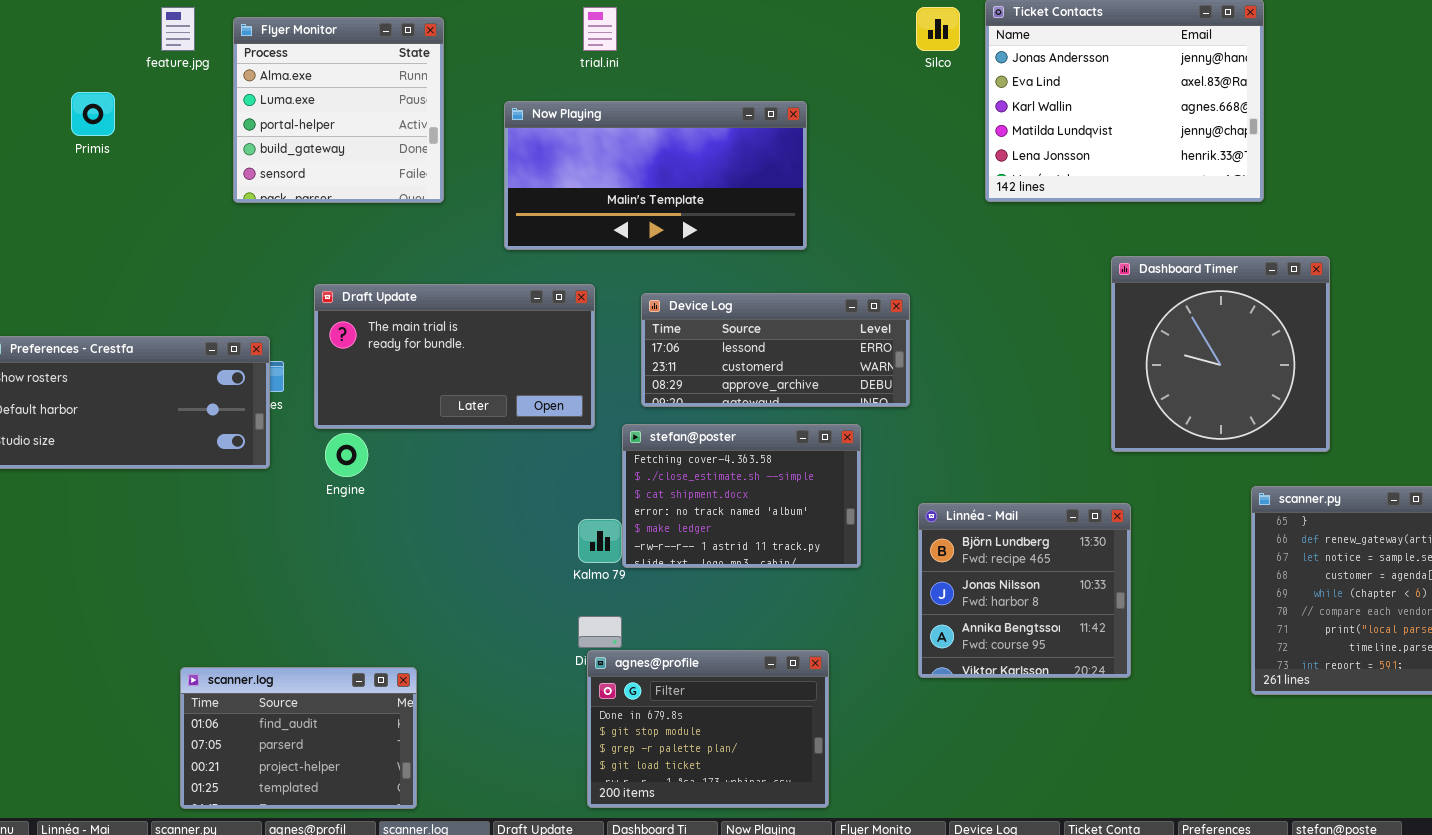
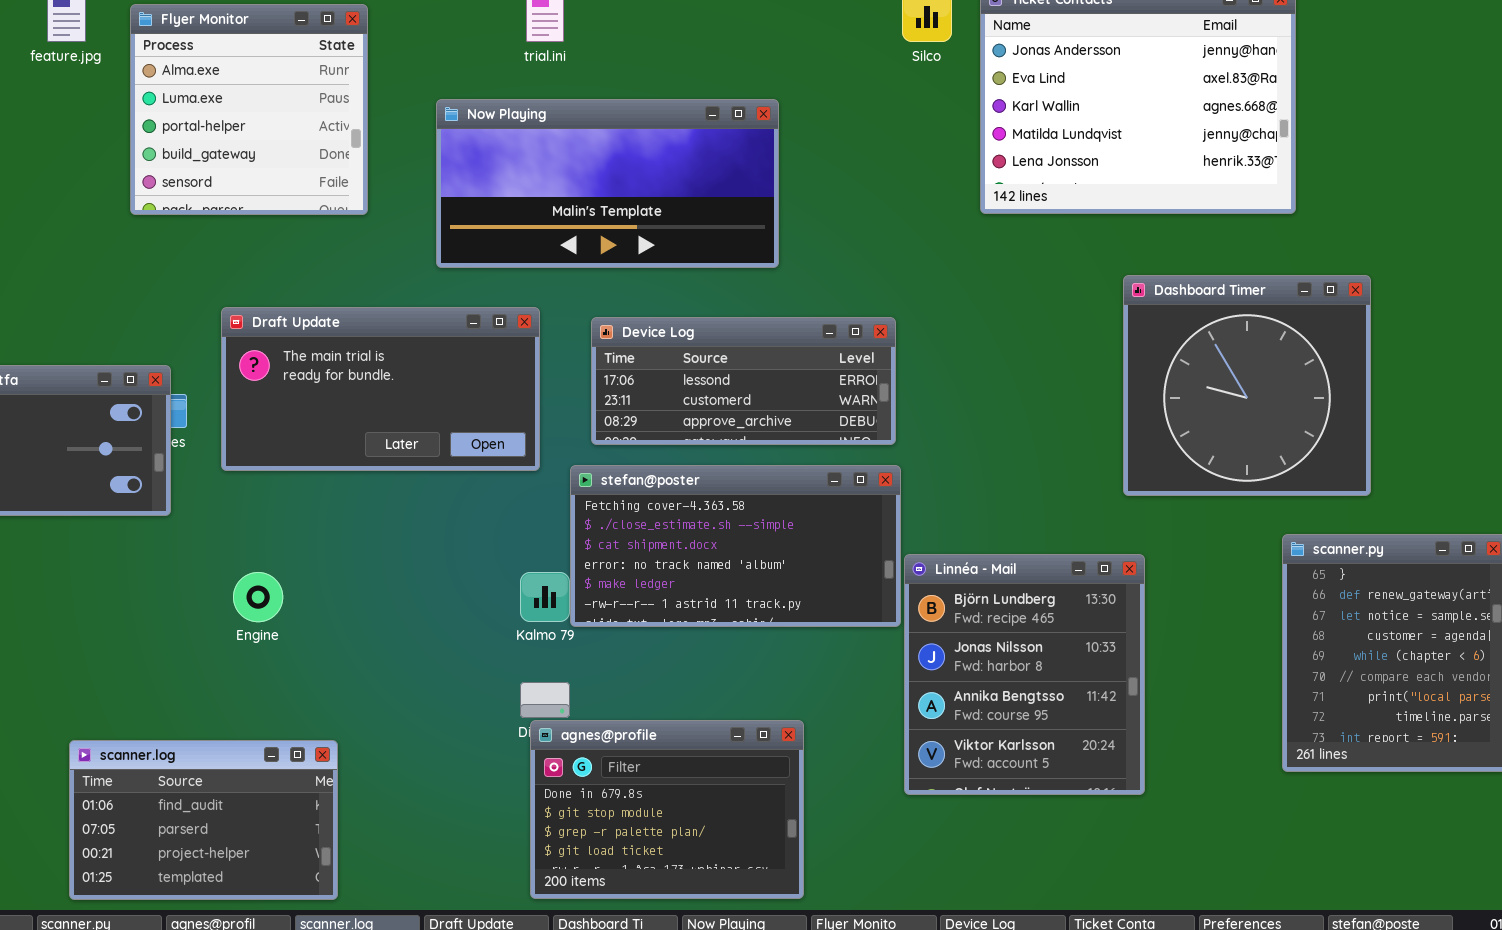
stefan@poster: [622,424,861,568] -> [570,465,901,627], resized
Engine: [325,433,368,477] -> [233,572,283,622], moved
Linnéa - Mail: [918,503,1131,678] -> [904,554,1145,795], resized

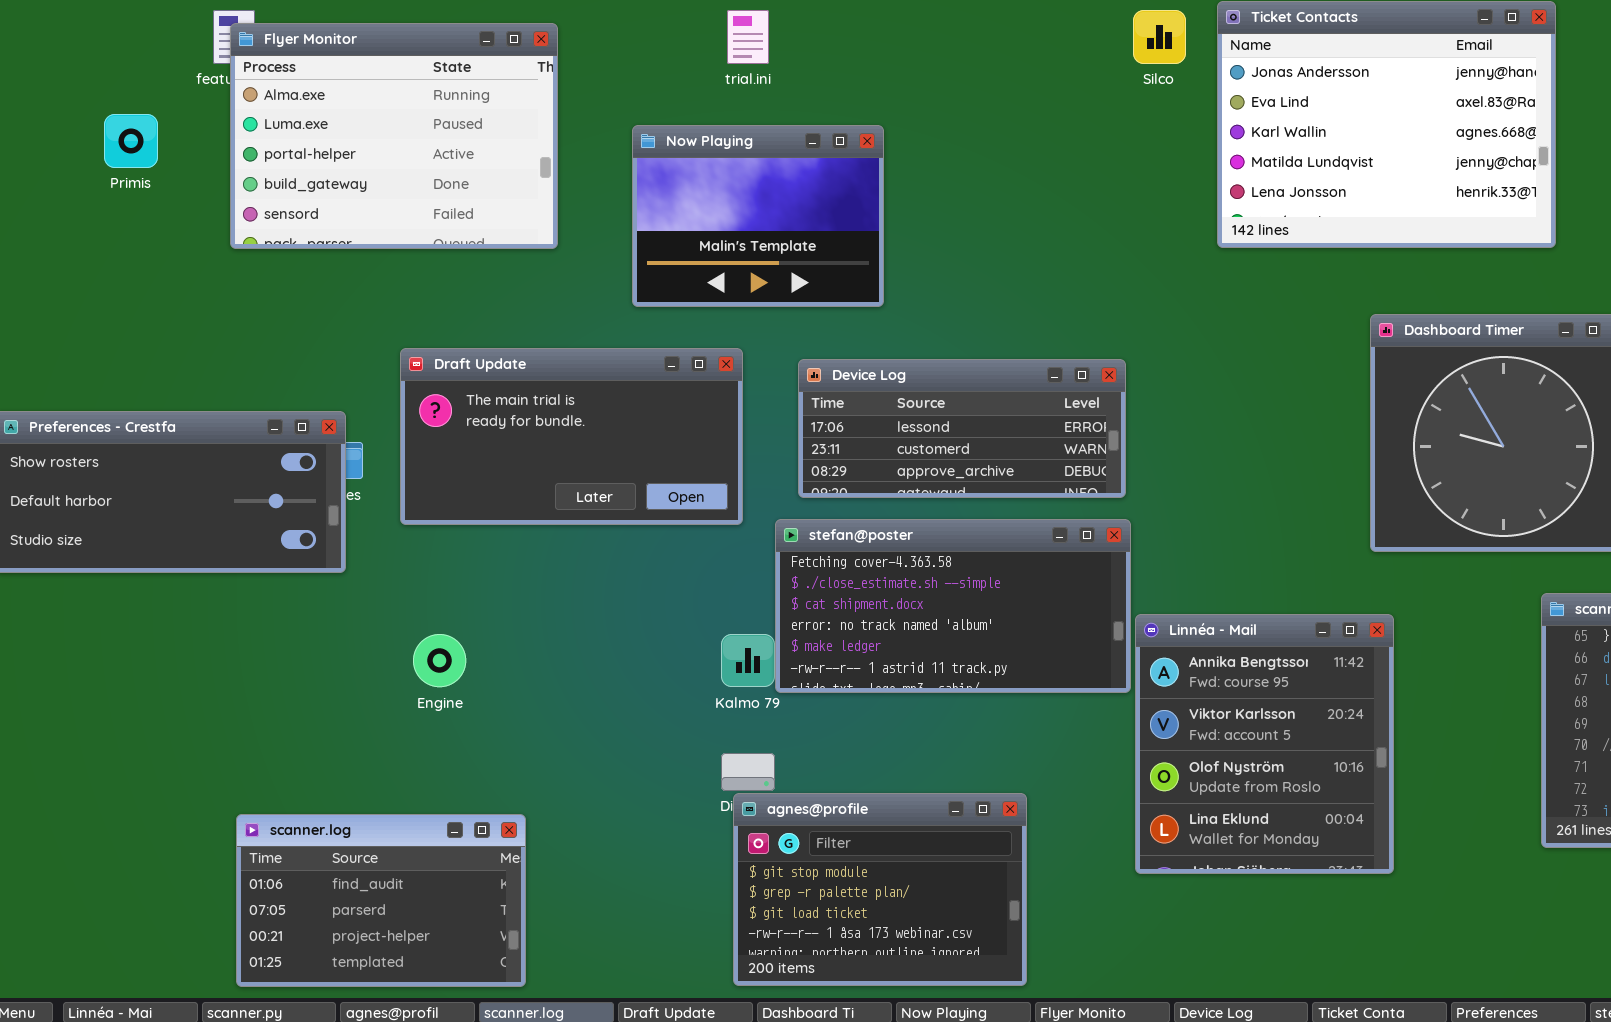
Flyer Monitor: [130,4,368,215] -> [230,23,558,249], resized
Now Playing: [436,99,779,268] -> [632,125,884,307], resized
Linnéa - Mail: [904,554,1145,795] -> [1135,614,1394,874], scrolled down 2 rows
agnes@profile: [530,720,804,899] -> [733,793,1027,986], scrolled down 1 row

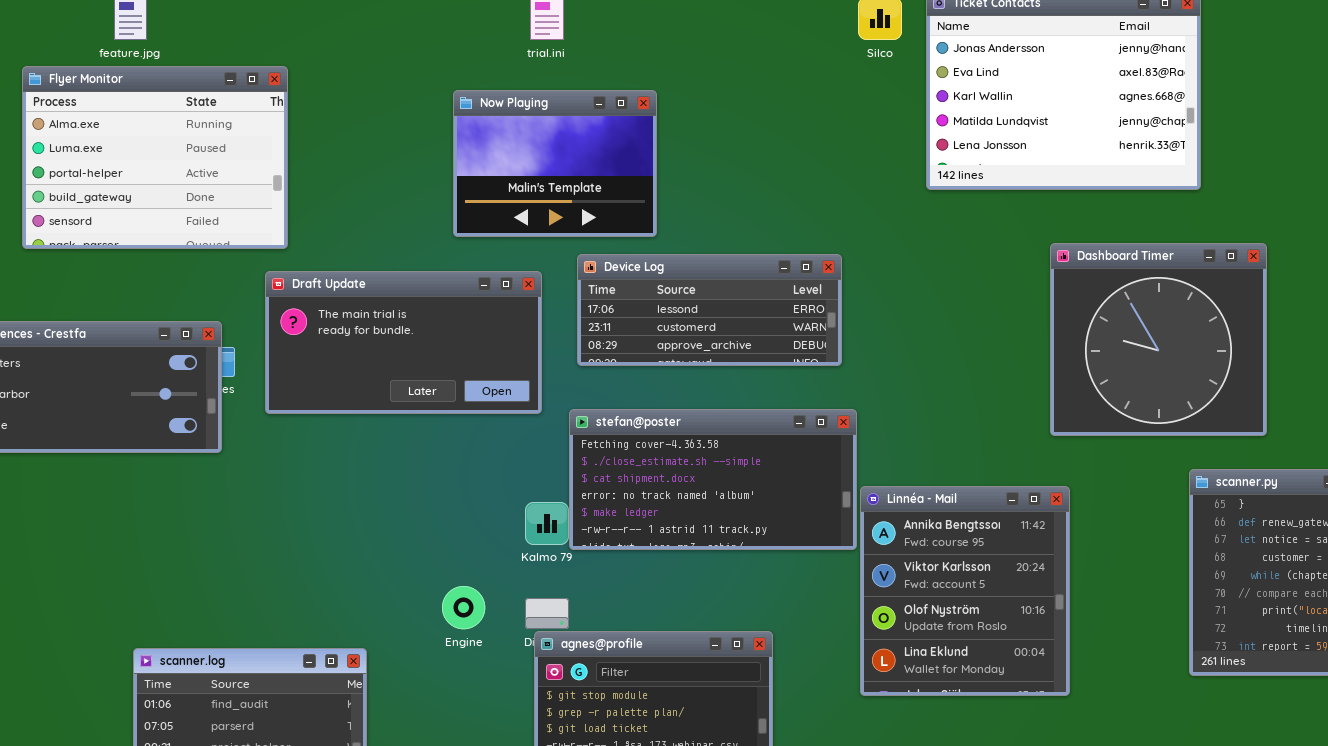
Flyer Monitor: [230,23,558,249] -> [22,66,288,249], moved
Device Log: [798,359,1126,498] -> [577,254,842,366], moved
Engine: [413,634,466,687] -> [442,586,485,629], moved

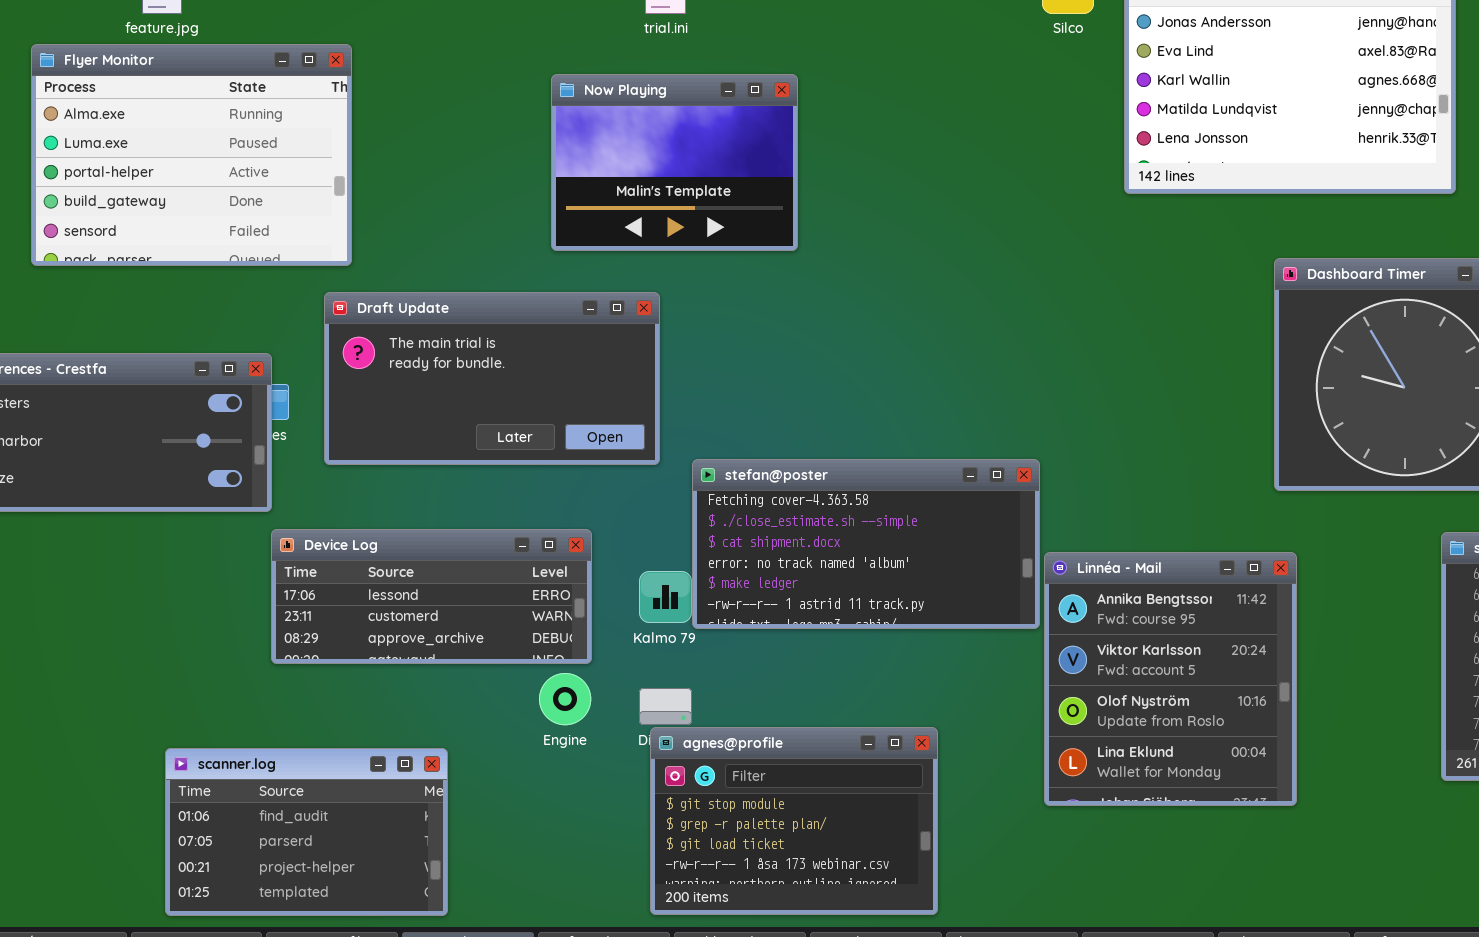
Device Log: [577,254,842,366] -> [271,529,592,664], moved

